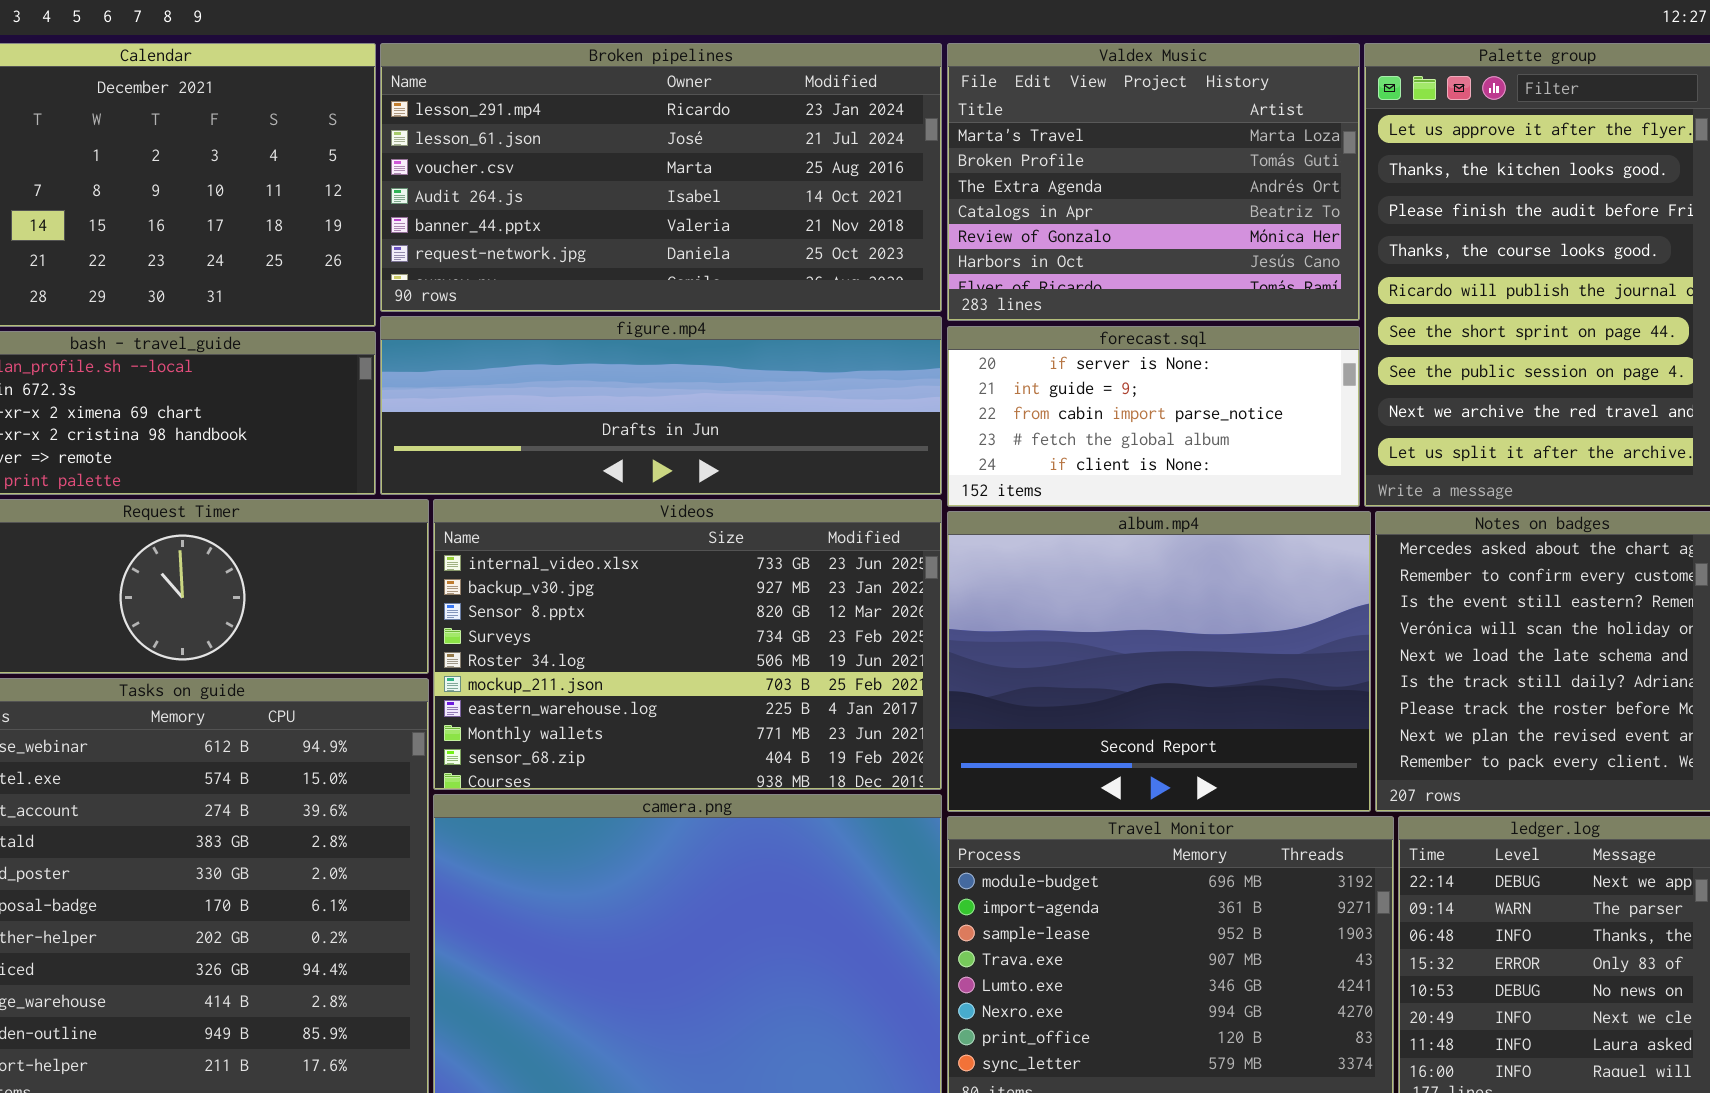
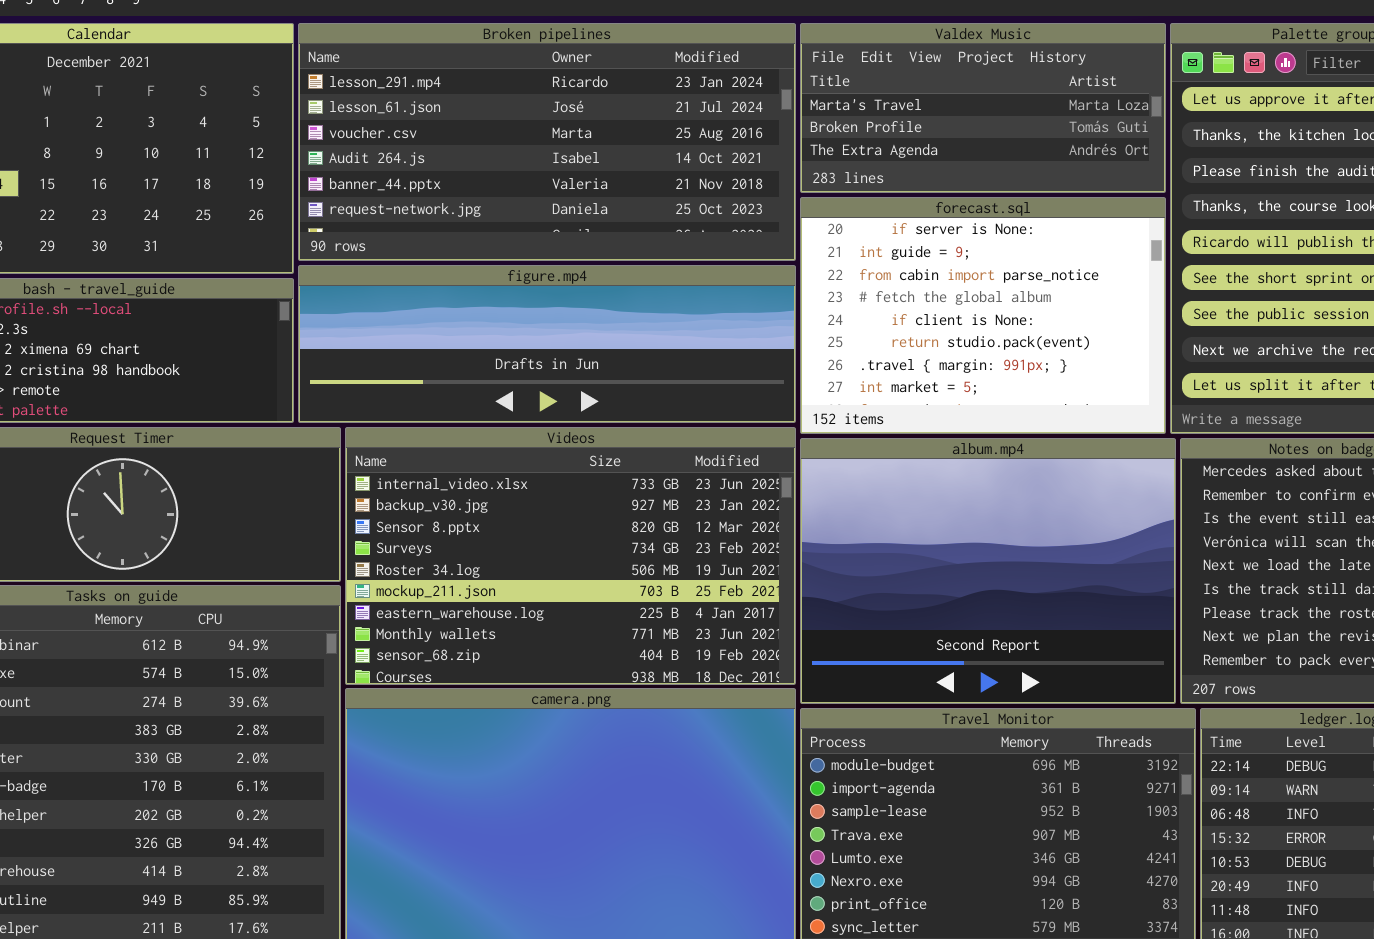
Valdex Music: [947,43,1360,321] -> [800,23,1166,193], resized
forecast.sql: [947,326,1360,507] -> [800,197,1166,434], resized

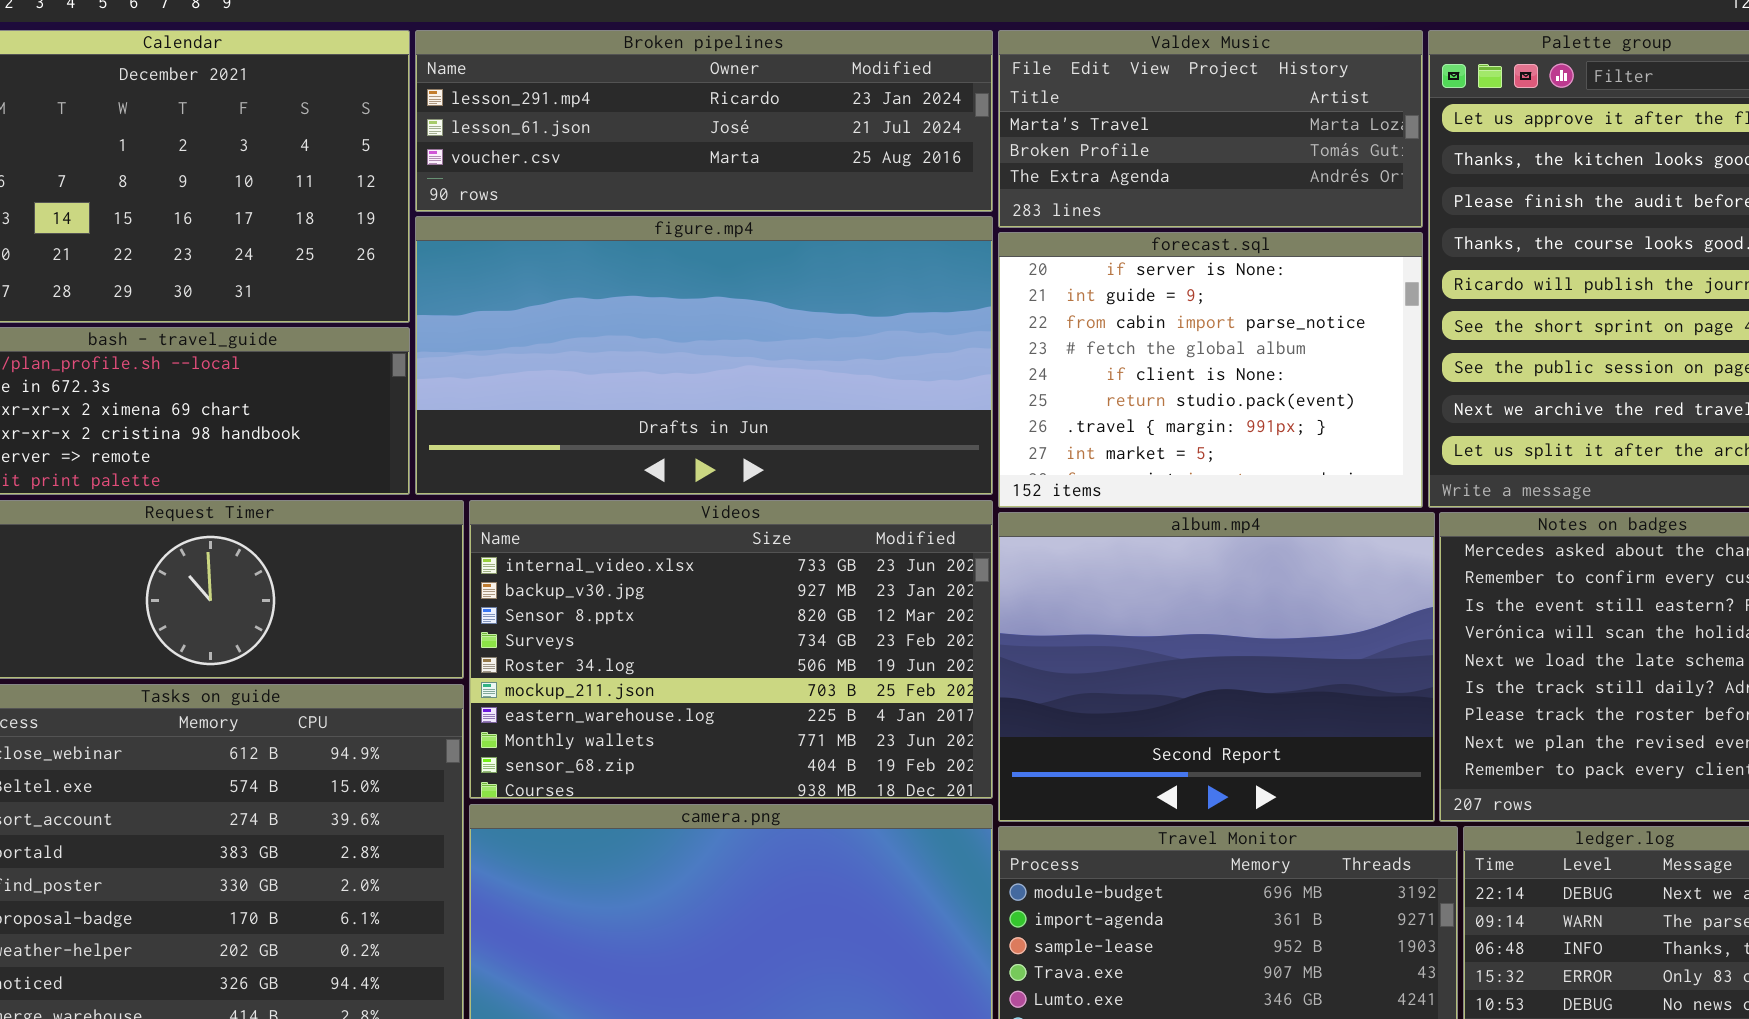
Broken pipelines: [298,23,796,261] -> [415,30,993,212], resized
figure.mp4: [298,265,796,423] -> [415,216,993,495], resized

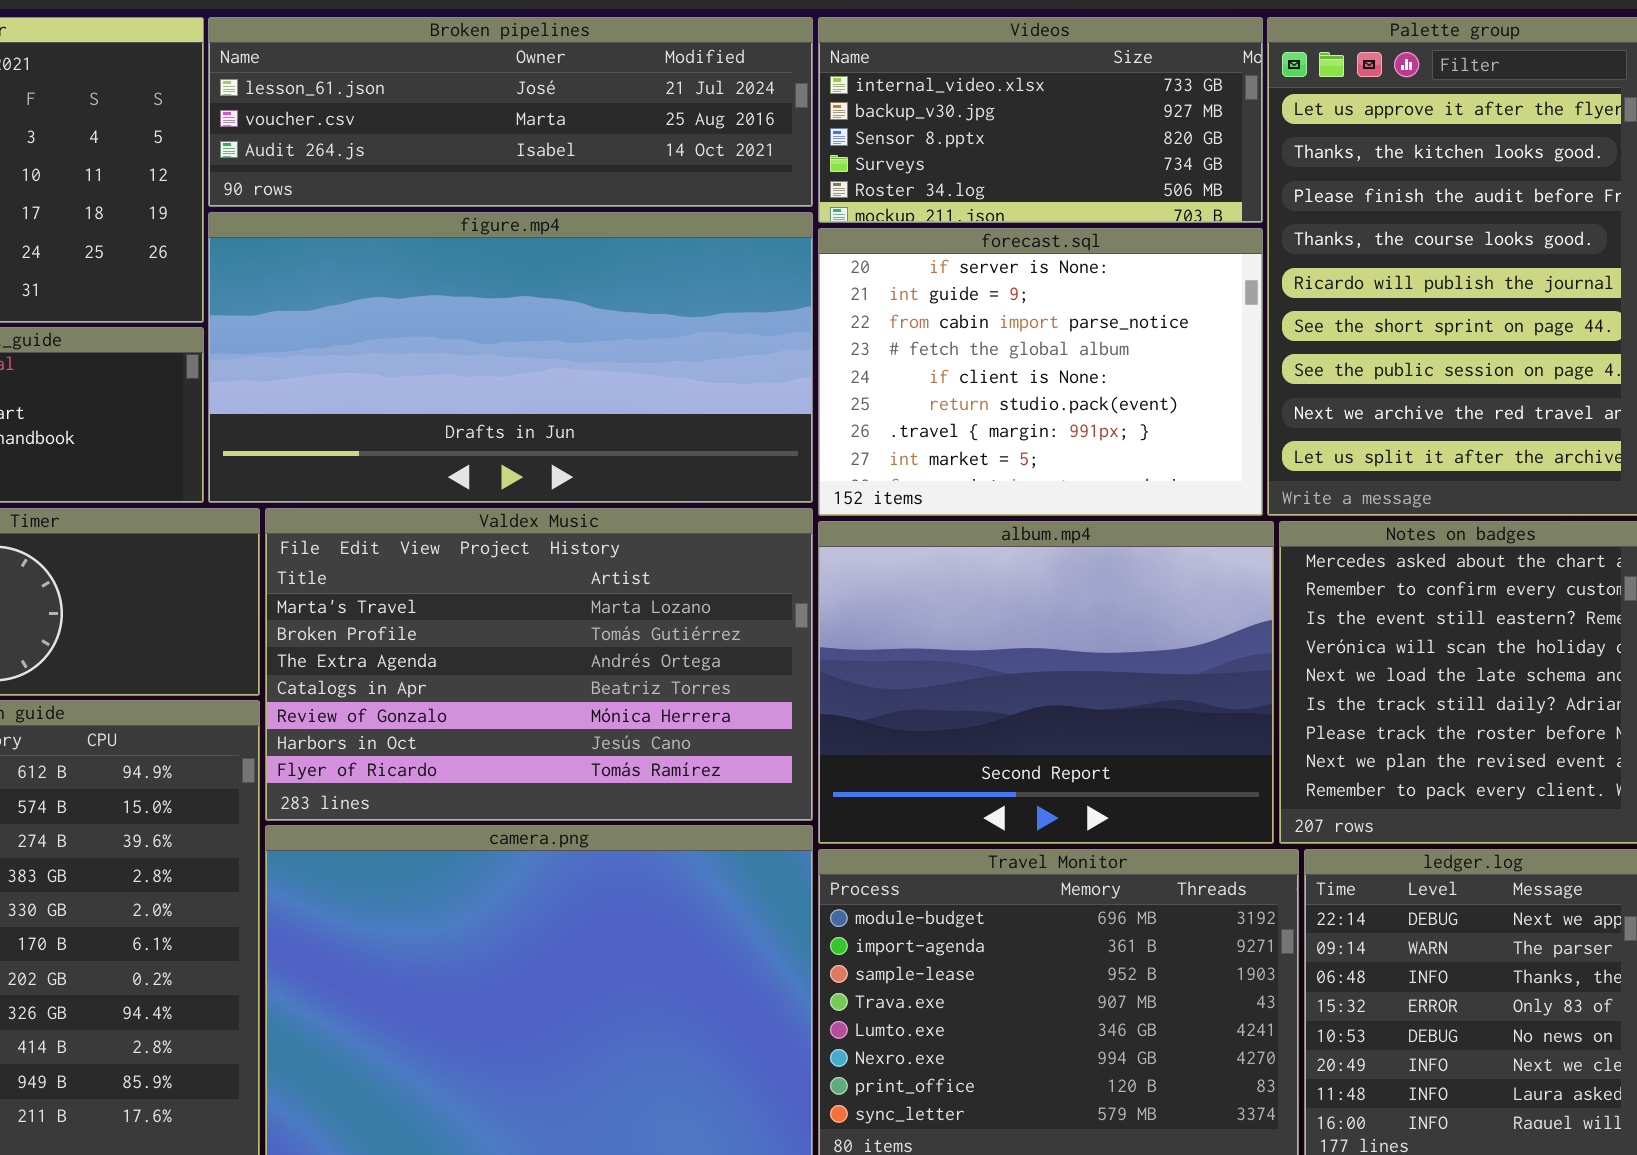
Broken pipelines: [415,30,993,212] -> [208,17,813,207], scrolled down 1 row
Valdex Music: [998,30,1423,228] -> [265,508,813,821], moved, resized
Videos: [469,500,993,799] -> [818,17,1263,223], moved, resized

